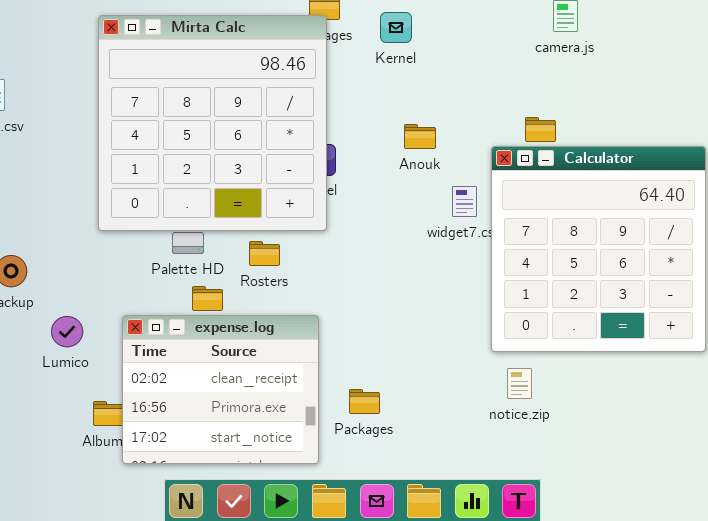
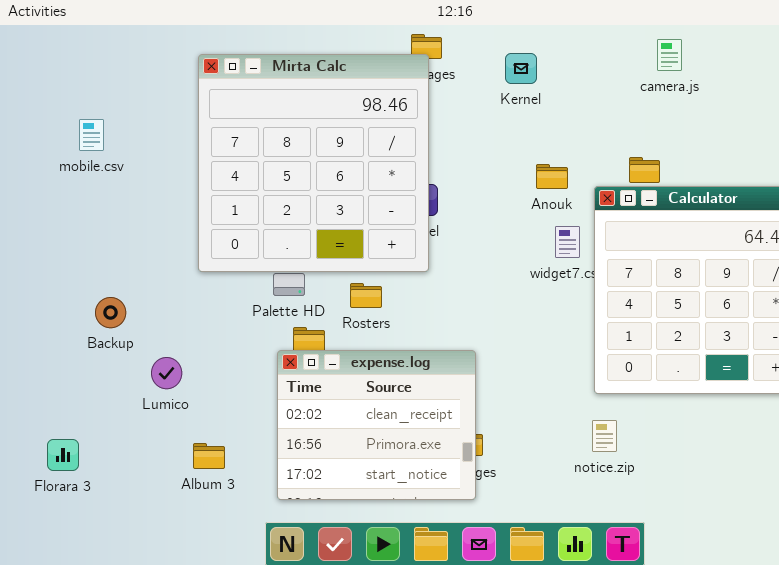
Kernel: [380,12,412,43] -> [505,53,537,84], moved
Anouk: [404,124,436,149] -> [536,164,568,189], moved
expense.log: [122,315,319,464] -> [277,350,476,500], moved
notice.zip: [507,368,532,399] -> [592,420,617,452], moved

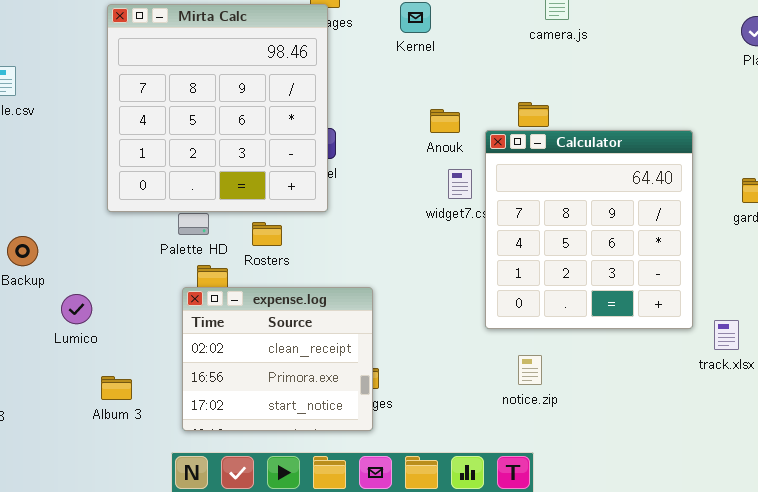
notice.zip: [592,420,617,452] -> [518,355,542,385], moved

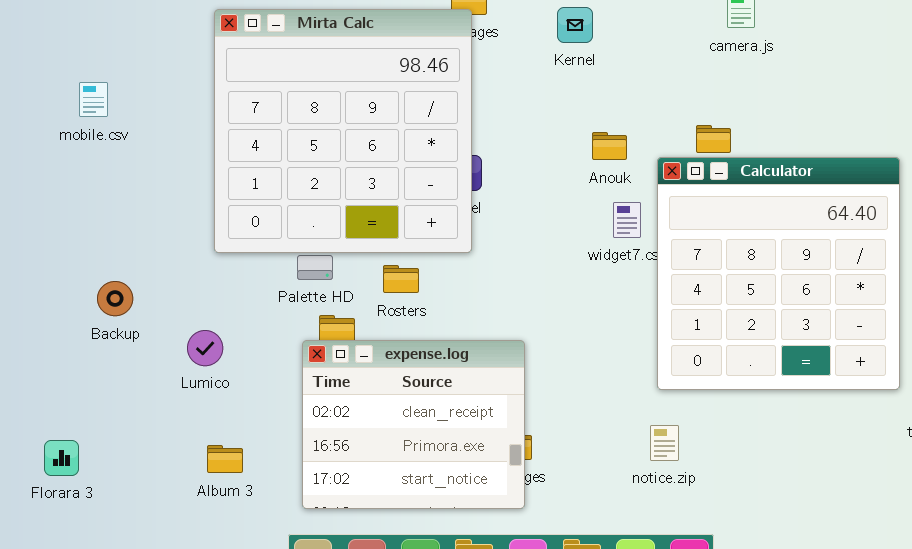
Lumico: [61,294,92,324] -> [187,330,223,366], moved
notice.zip: [518,355,542,385] -> [650,425,679,461], moved

